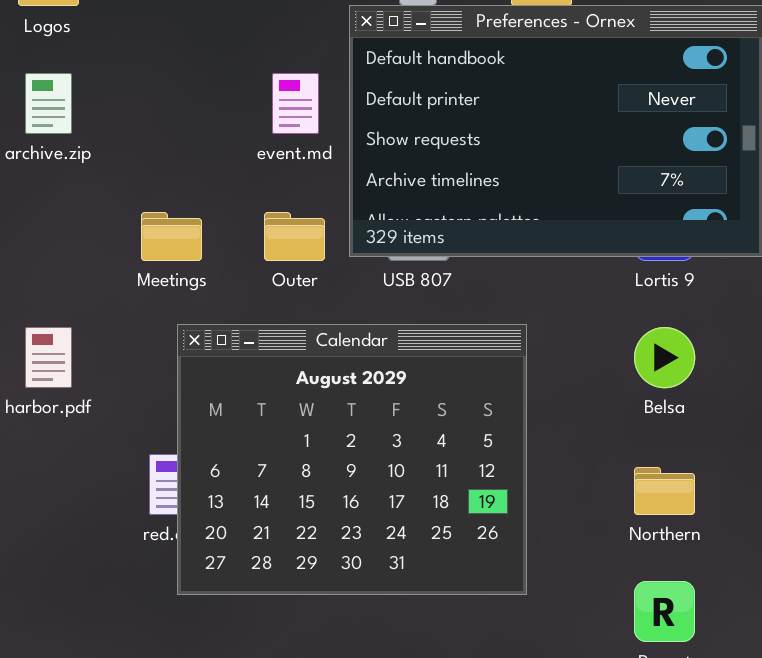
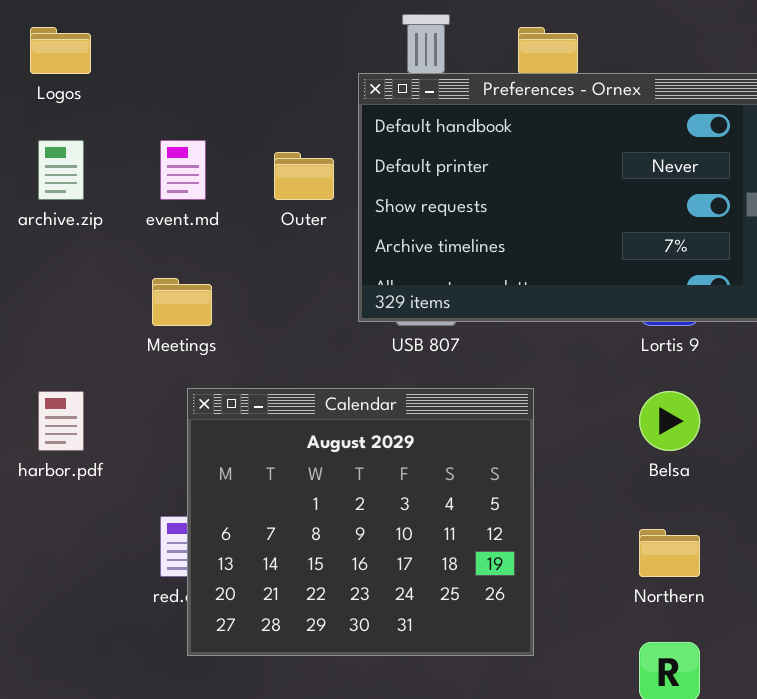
event.md: [272,73,319,134] -> [160,140,206,200], moved
Outer: [264,212,325,261] -> [274,152,334,200], moved

